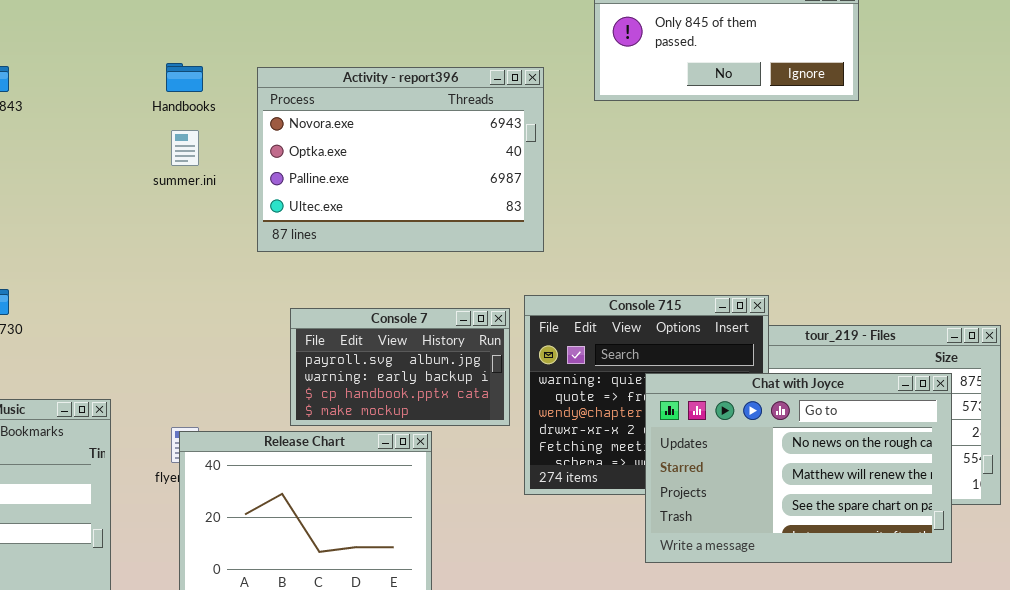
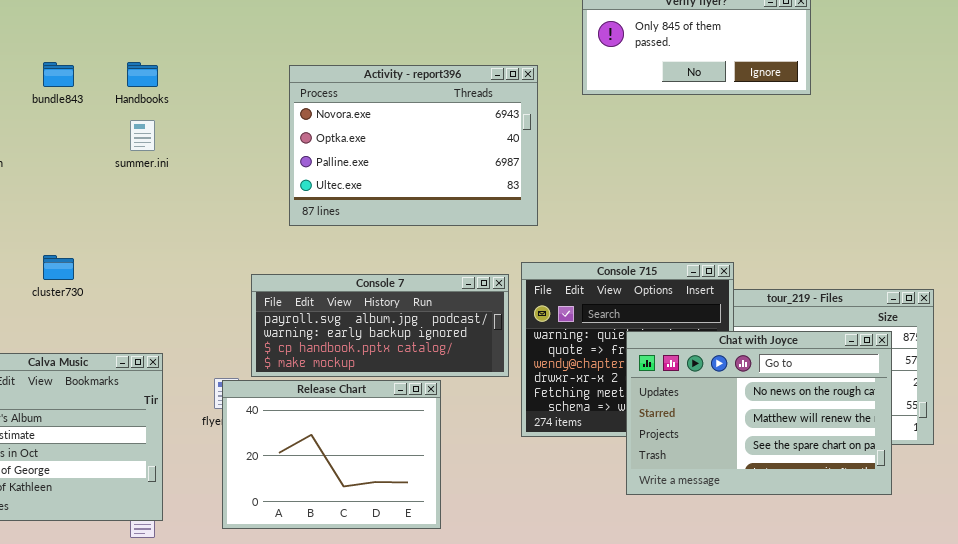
Handbooks: [166,63,203,92] -> [127,62,158,87], moved
summer.ini: [171,130,199,166] -> [130,120,155,151], moved
Console 7: [290,308,510,426] -> [251,274,509,377], resized

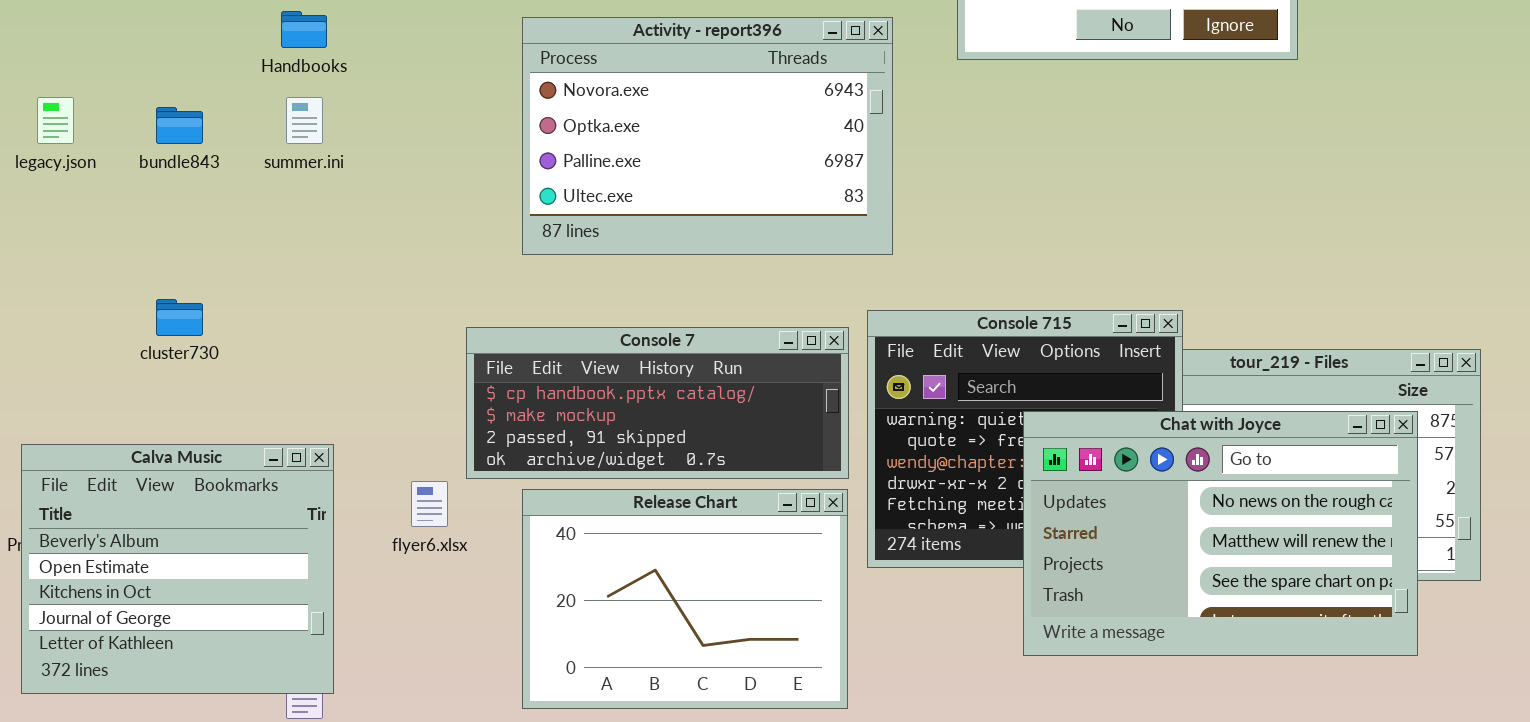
bundle843: [43,62,74,87] -> [156,107,203,144], moved
Console 7: [251,274,509,377] -> [466,327,849,479], scrolled down 2 rows
Release Chart: [222,380,441,529] -> [522,489,848,709], moved

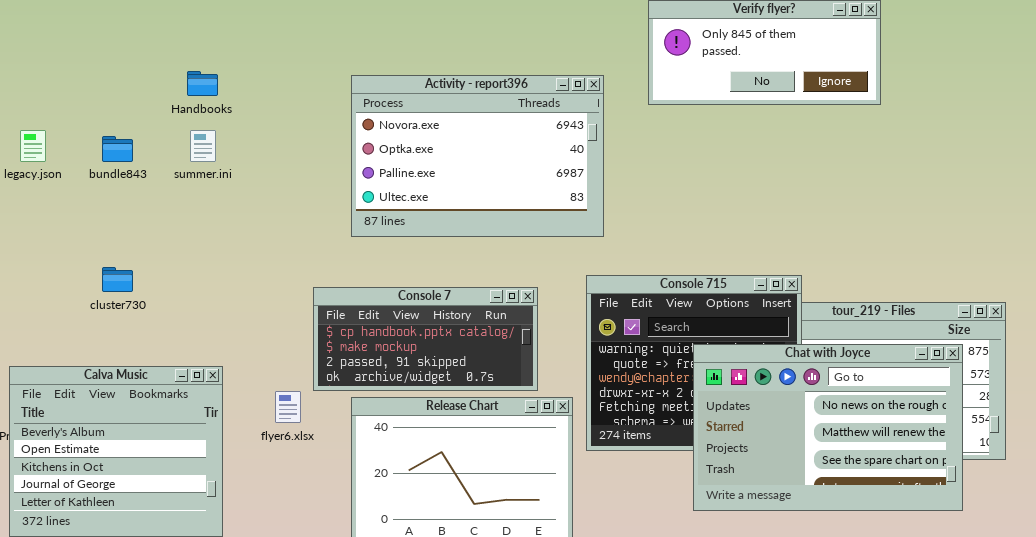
Console 7: [466,327,849,479] -> [313,287,538,391], resized

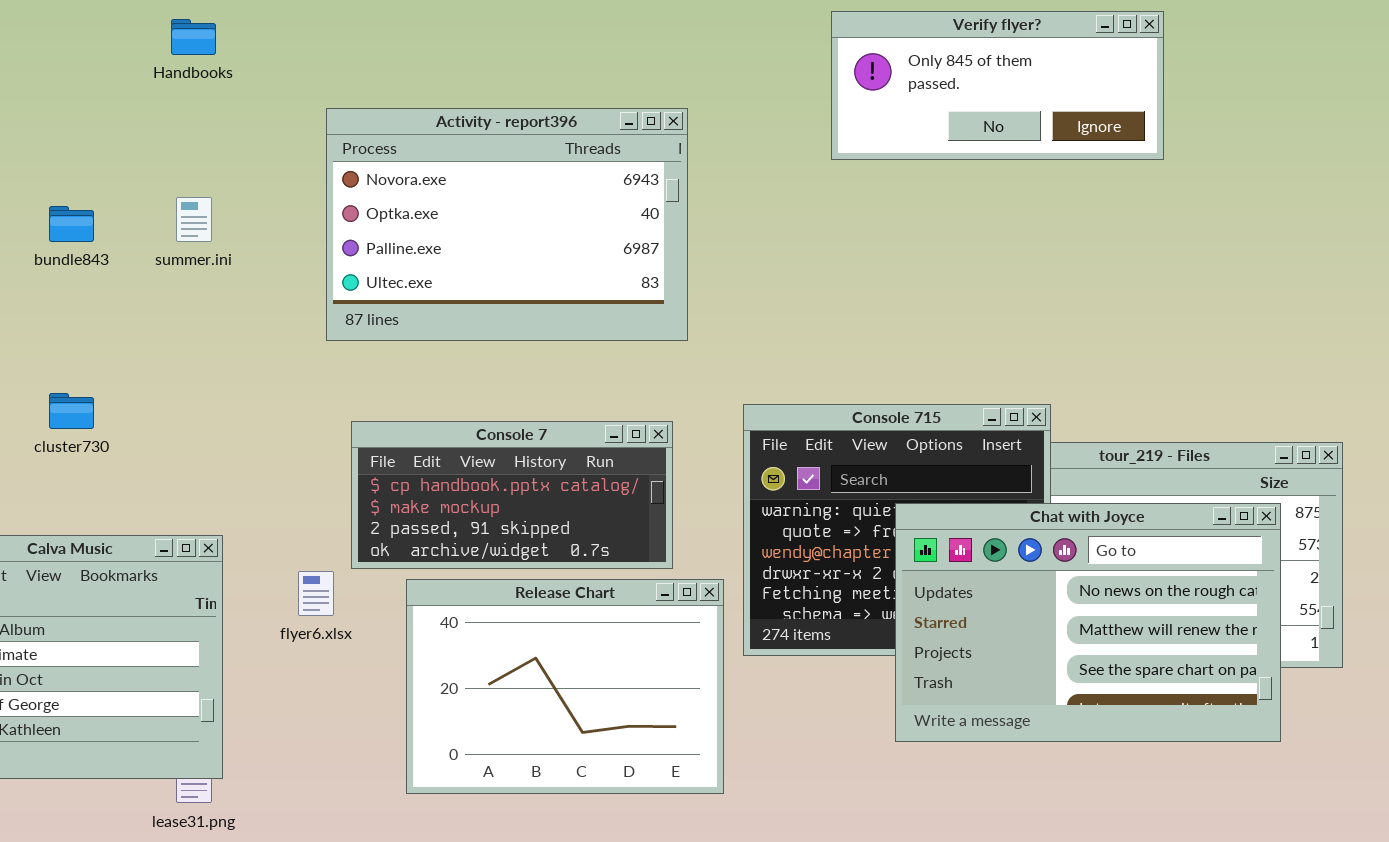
Handbooks: [187,71,218,96] -> [171,19,216,55], moved
Activity - report396: [351,75,604,237] -> [326,108,688,341], moved

